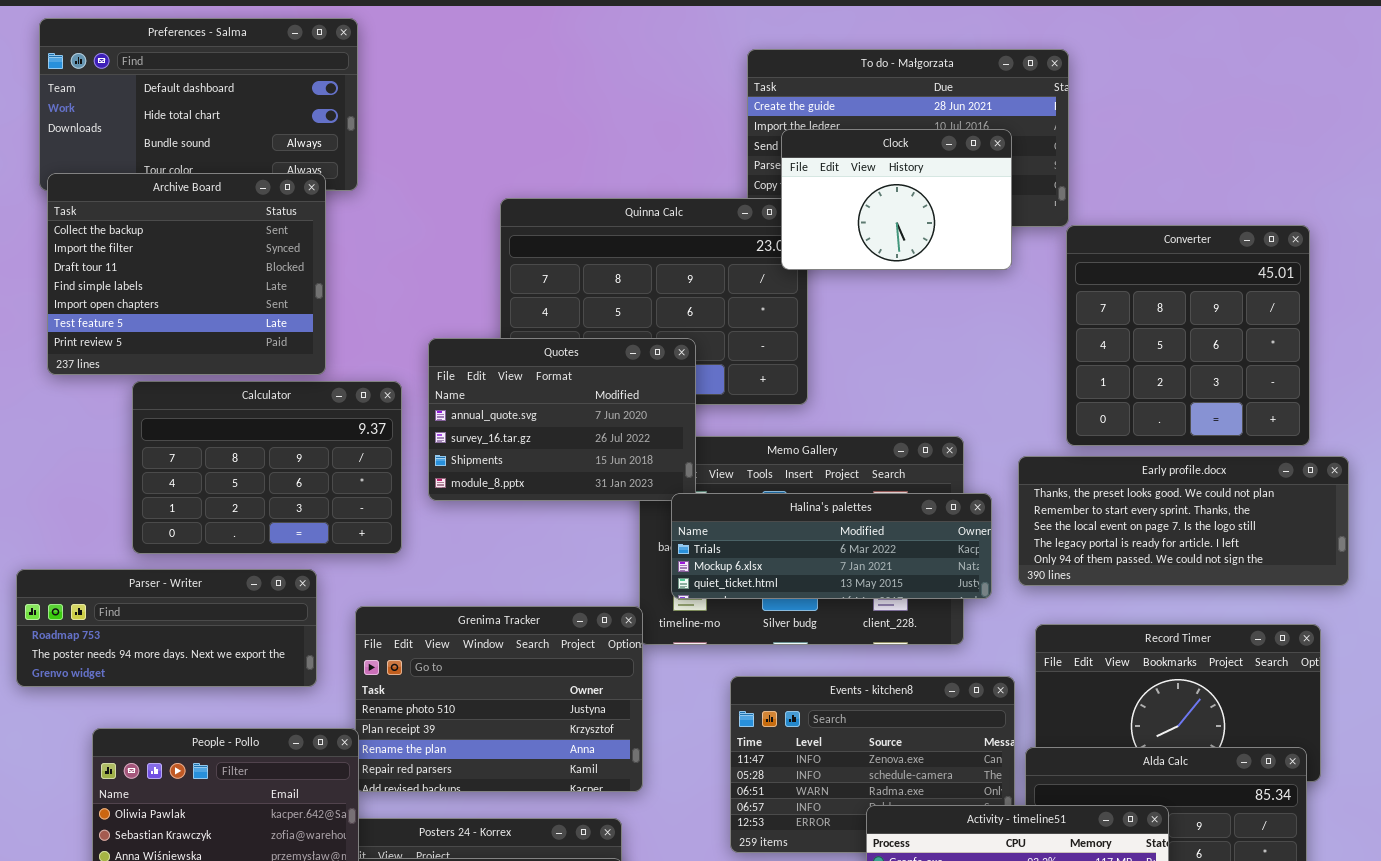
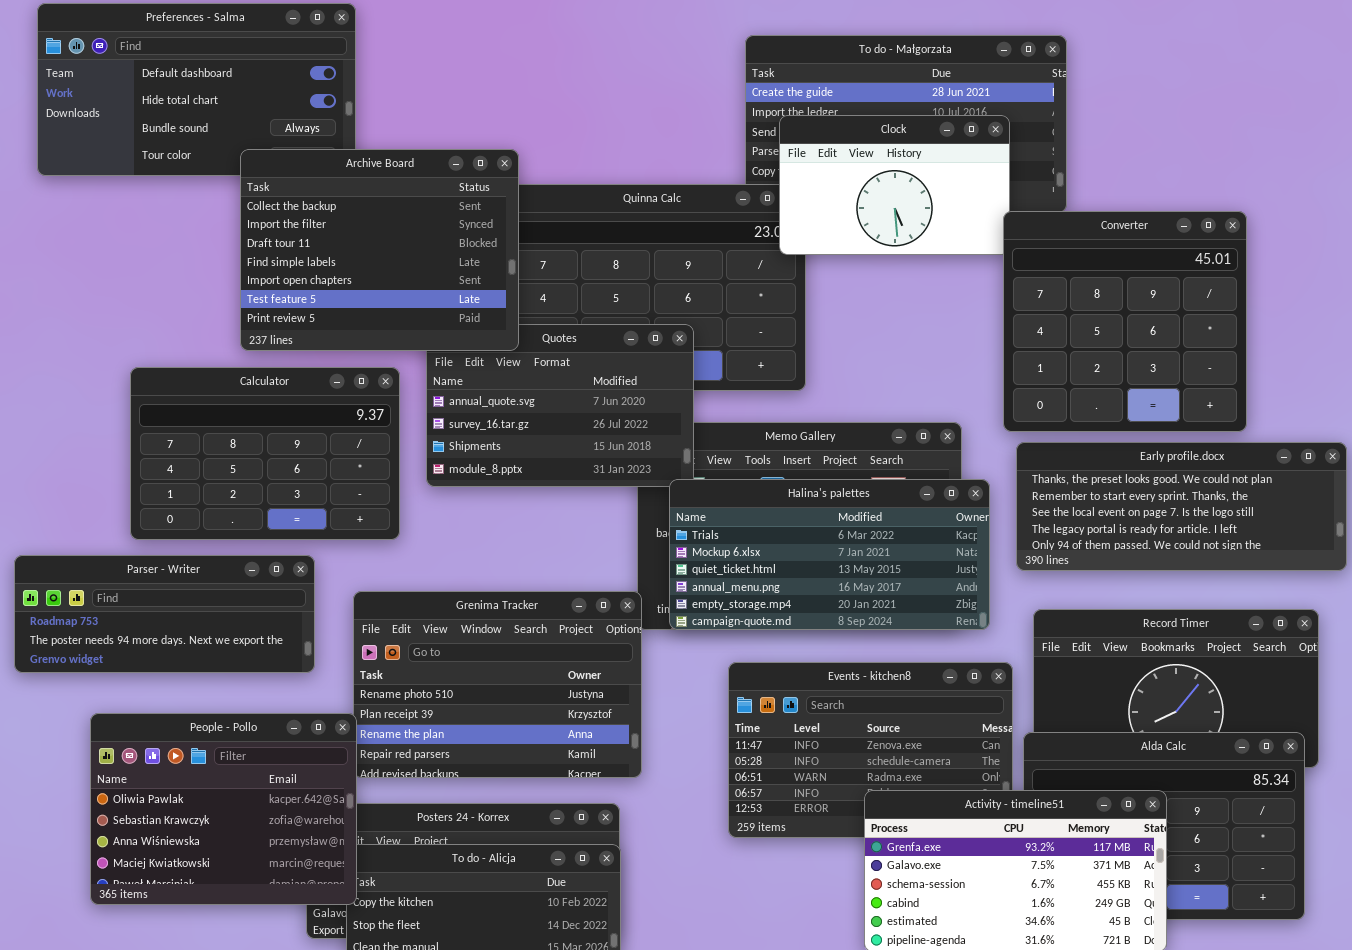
Archive Board: [47,173,326,375] -> [240,149,519,351], moved
Converter: [1066,225,1310,446] -> [1003,211,1247,432], moved
Halina's palettes: [671,493,992,599] -> [669,479,990,630], resized

